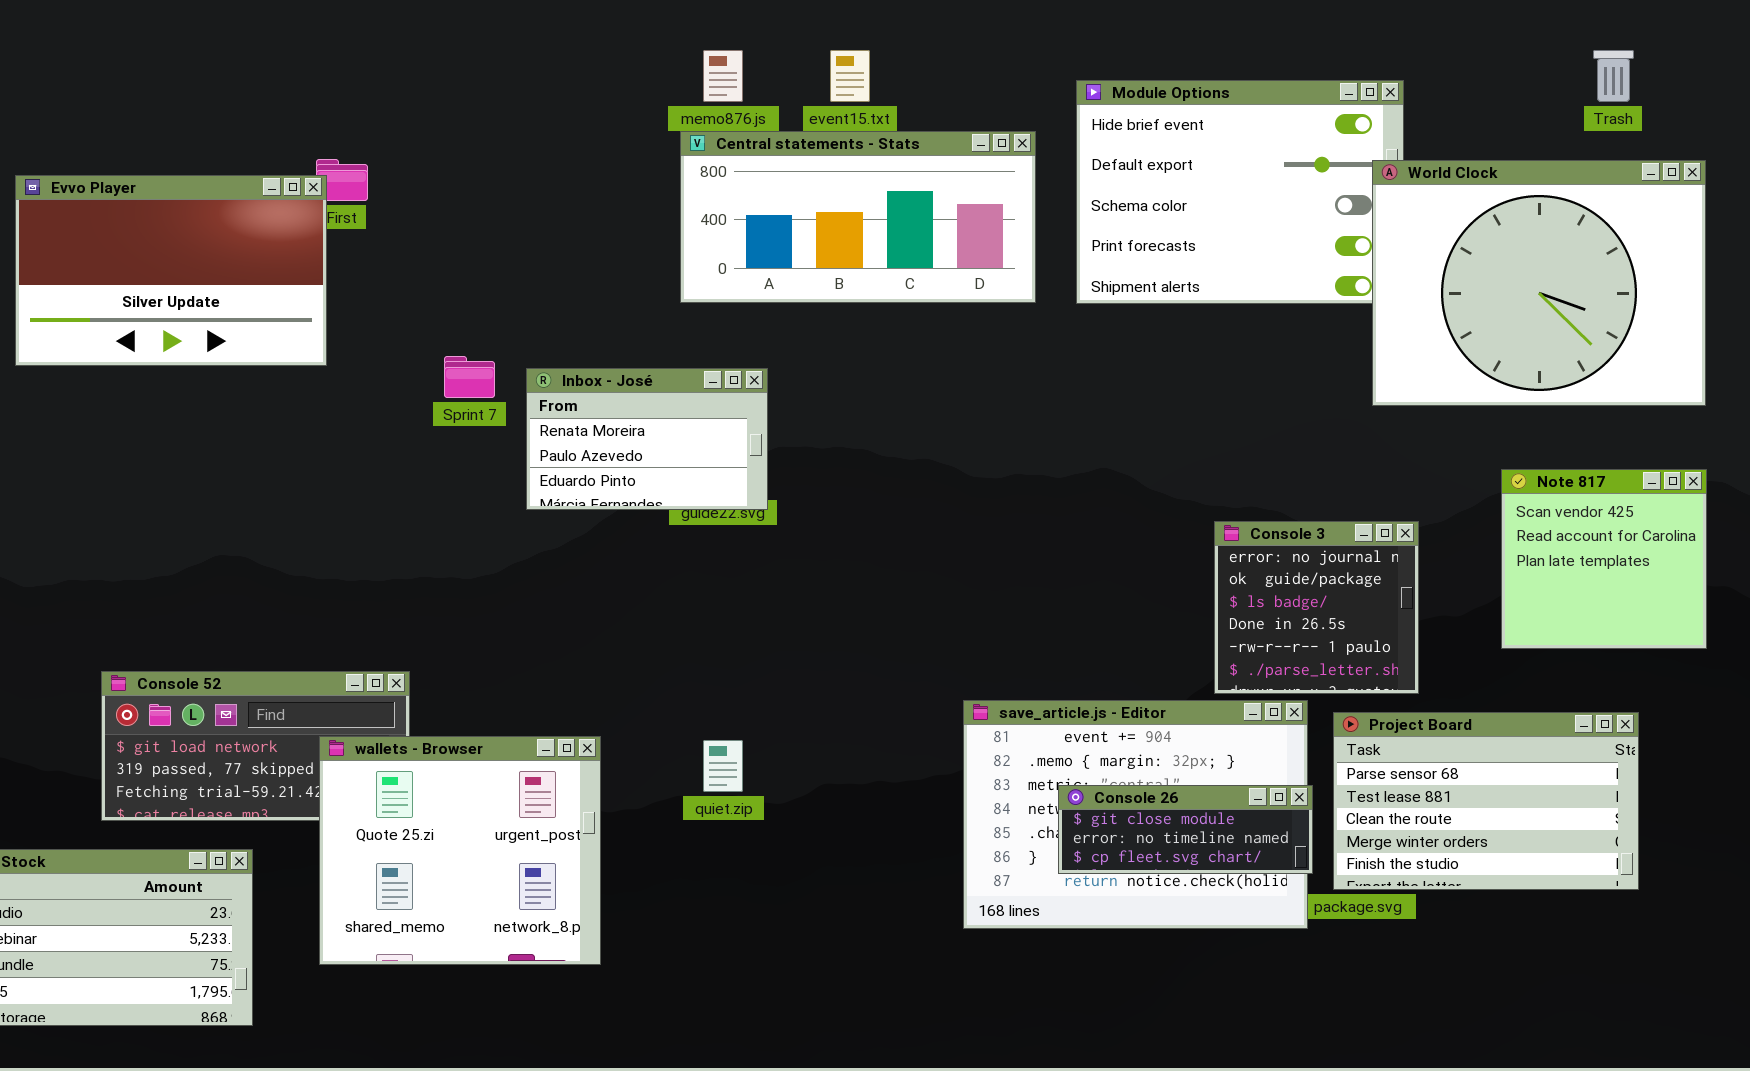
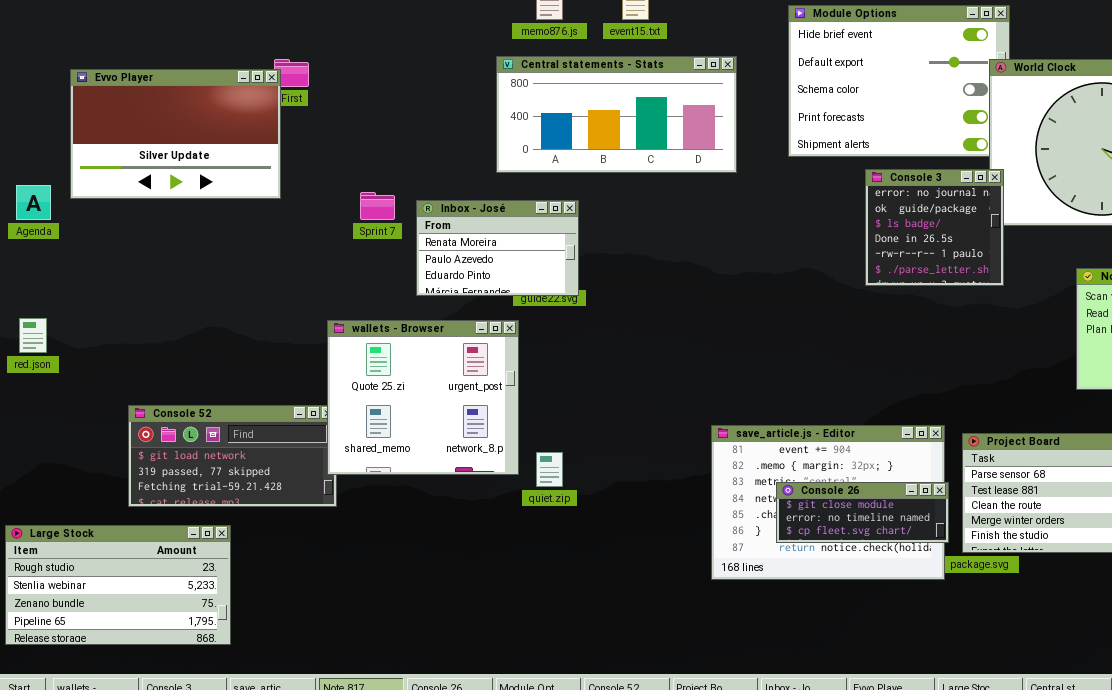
Central statements - Stats: [680,131,1036,303] -> [496,56,737,173], moved
Console 3: [1214,521,1419,694] -> [865,169,1004,286], moved
wallets - Browser: [319,736,601,965] -> [327,320,519,475], moved

